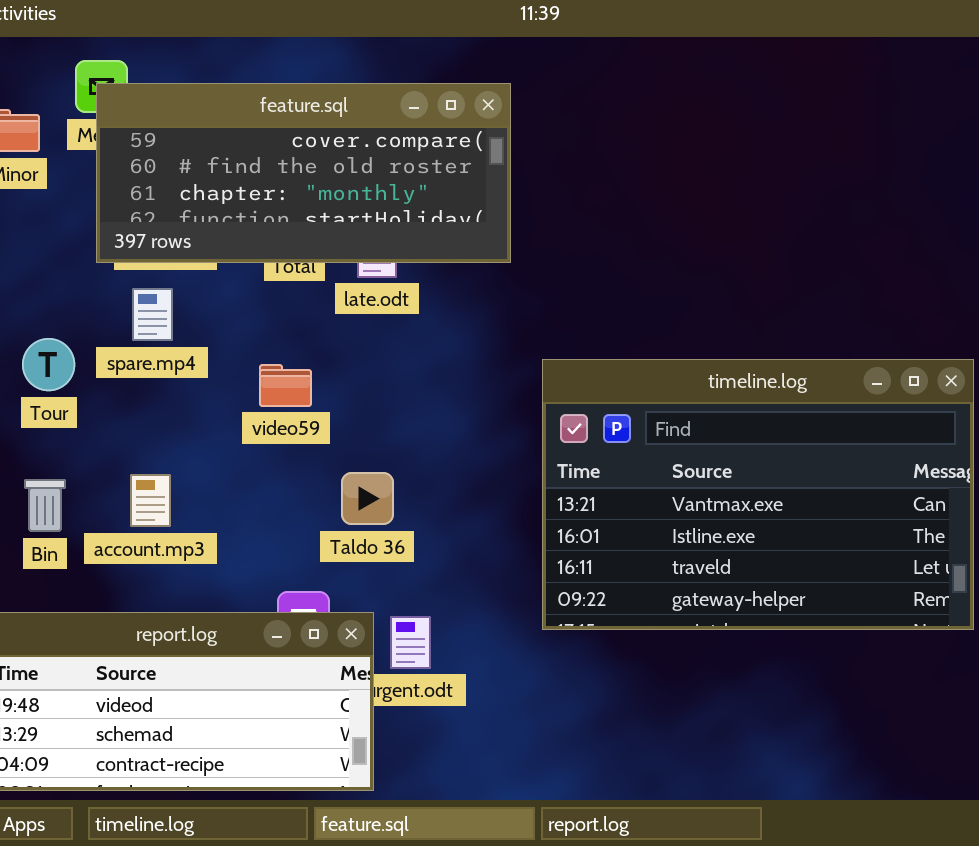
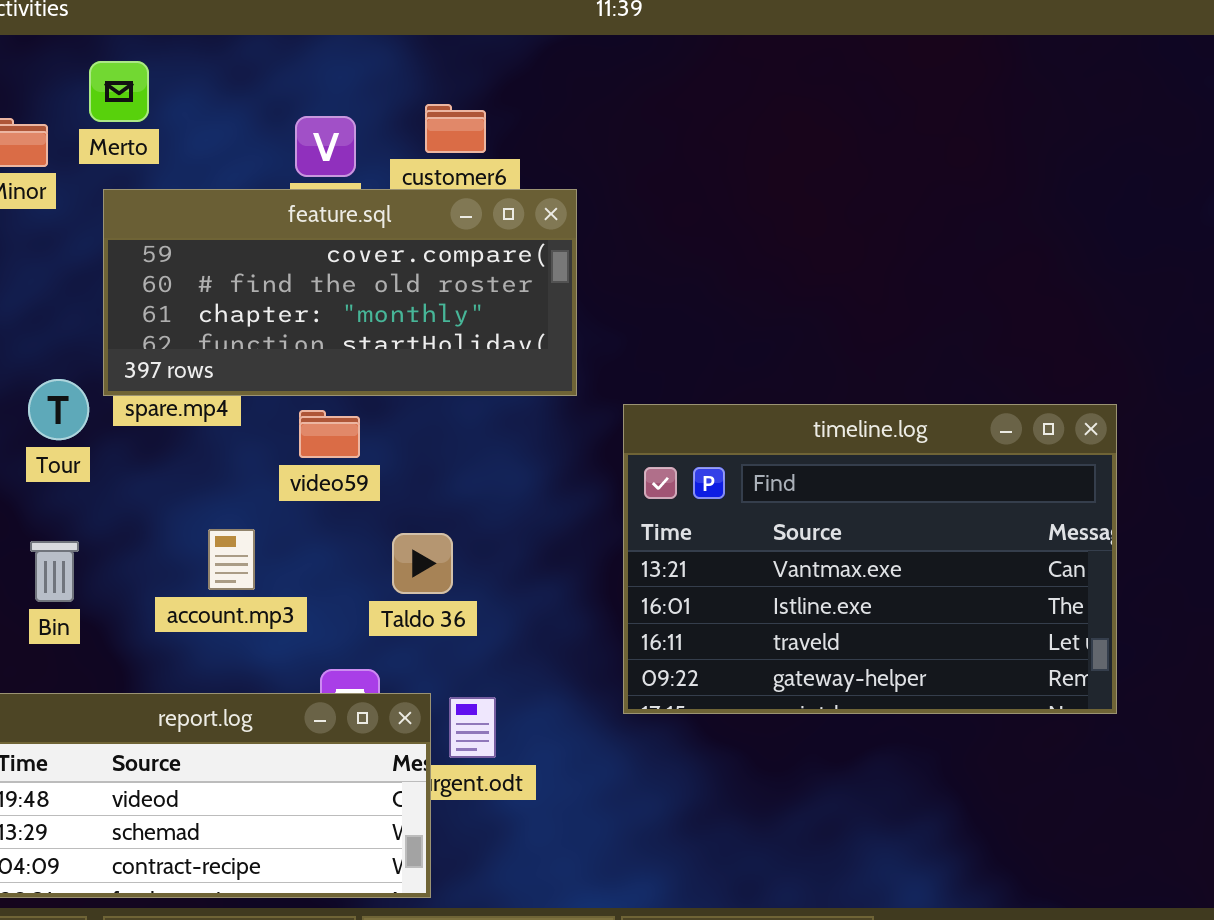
feature.sql: [96,83,511,263] -> [103,189,577,396], moved
account.mp3: [130,474,171,527] -> [208,529,255,590], moved

